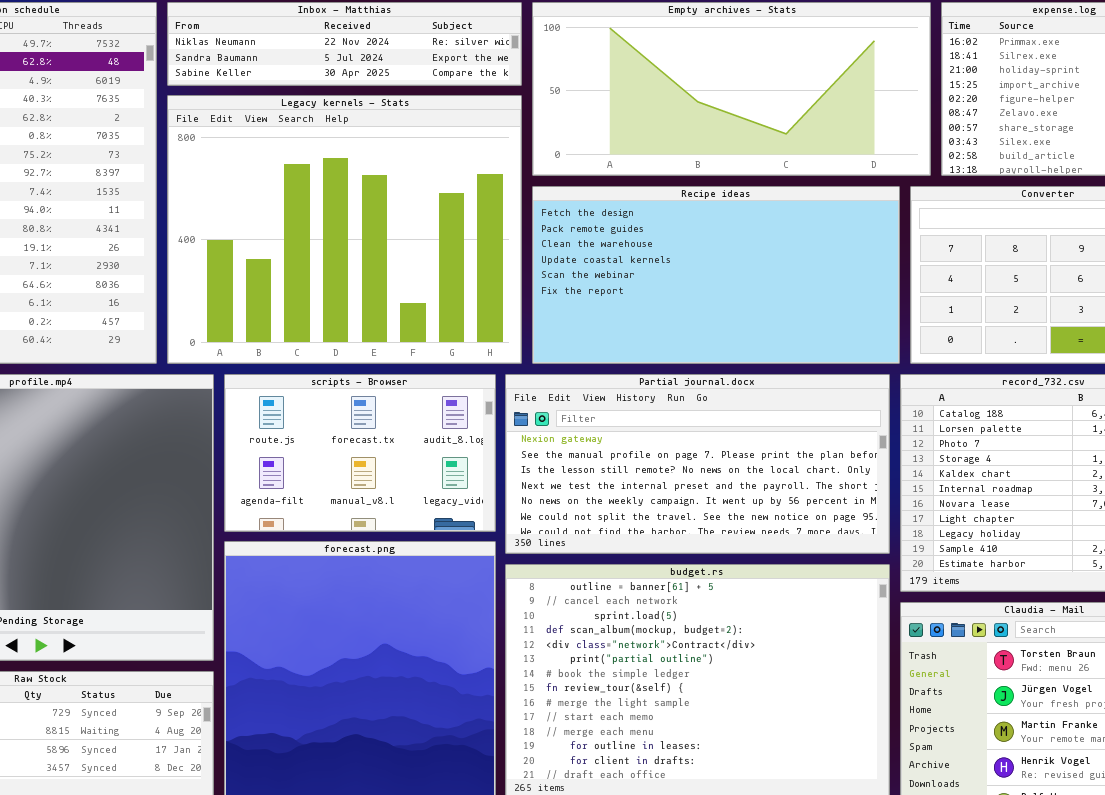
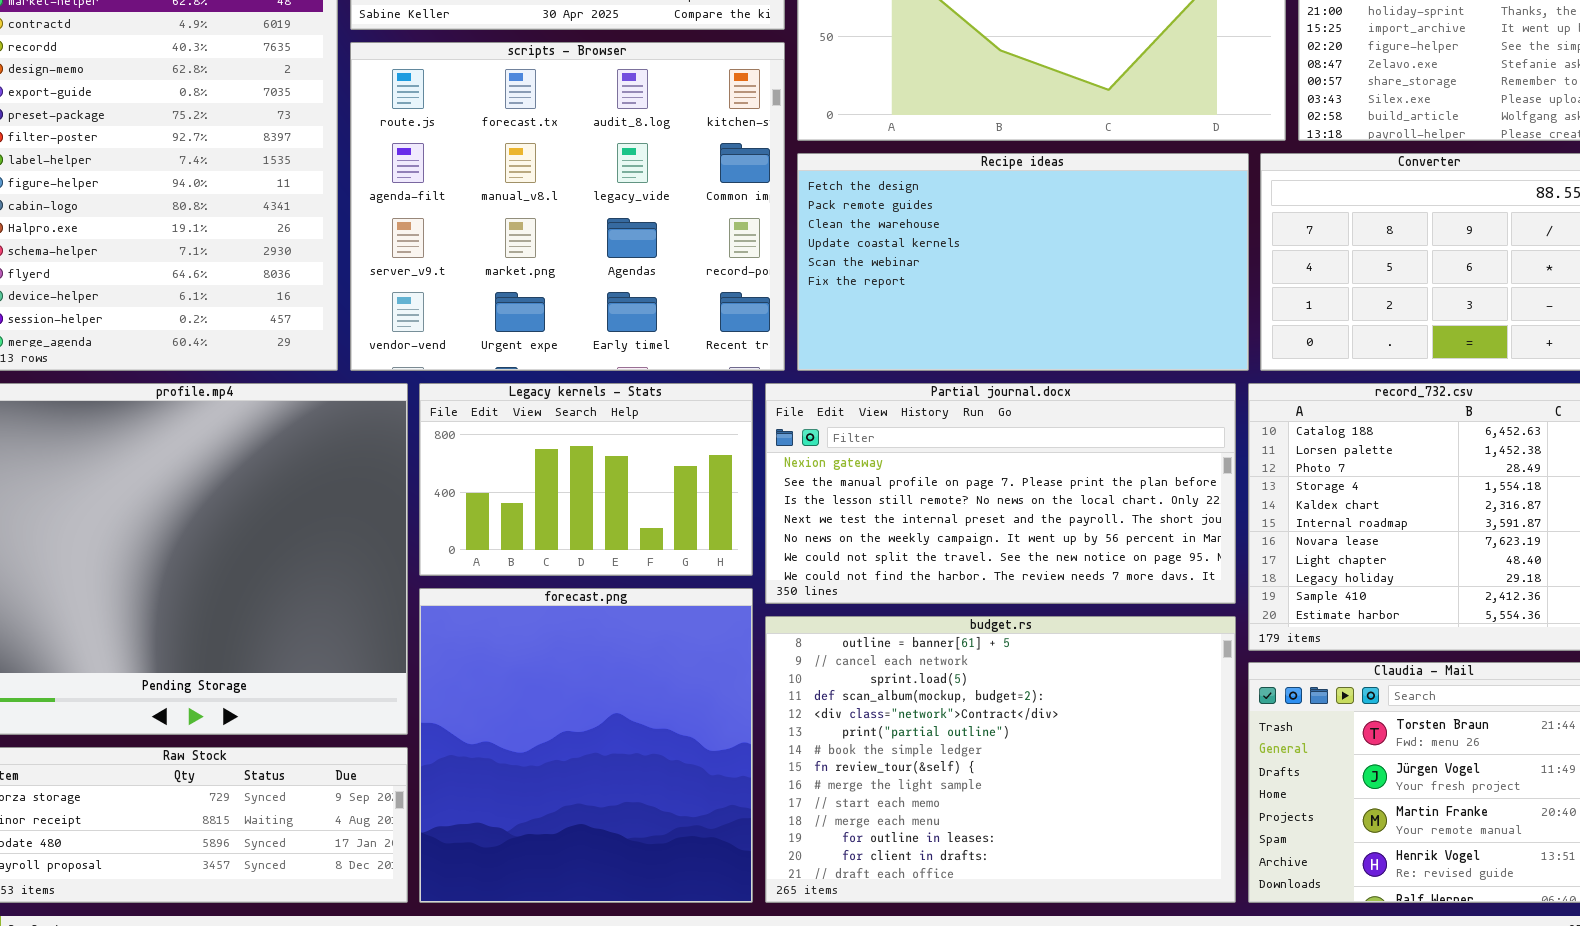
Legacy kernels - Stats: [167,95,522,364] -> [419,383,753,576], moved, resized
scripts - Browser: [224,374,496,532] -> [350,42,785,371], moved, resized

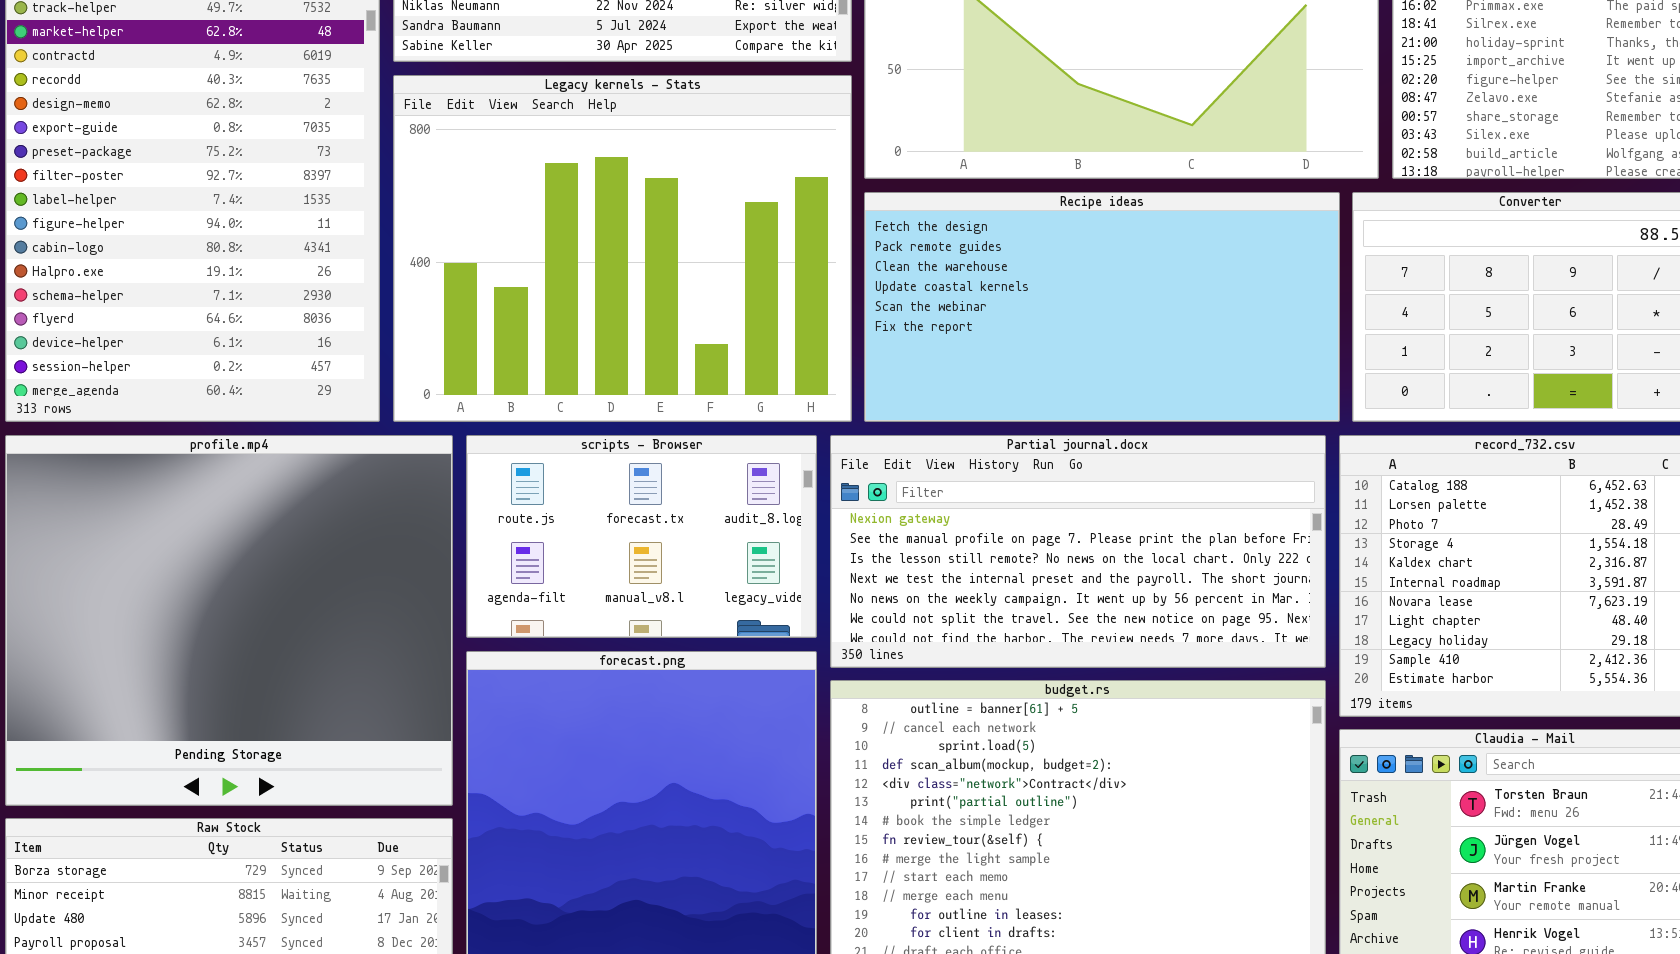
scripts - Browser: [350,42,785,371] -> [466,435,817,638], moved, resized
Legacy kernels - Stats: [419,383,753,576] -> [393,75,852,422], moved, resized

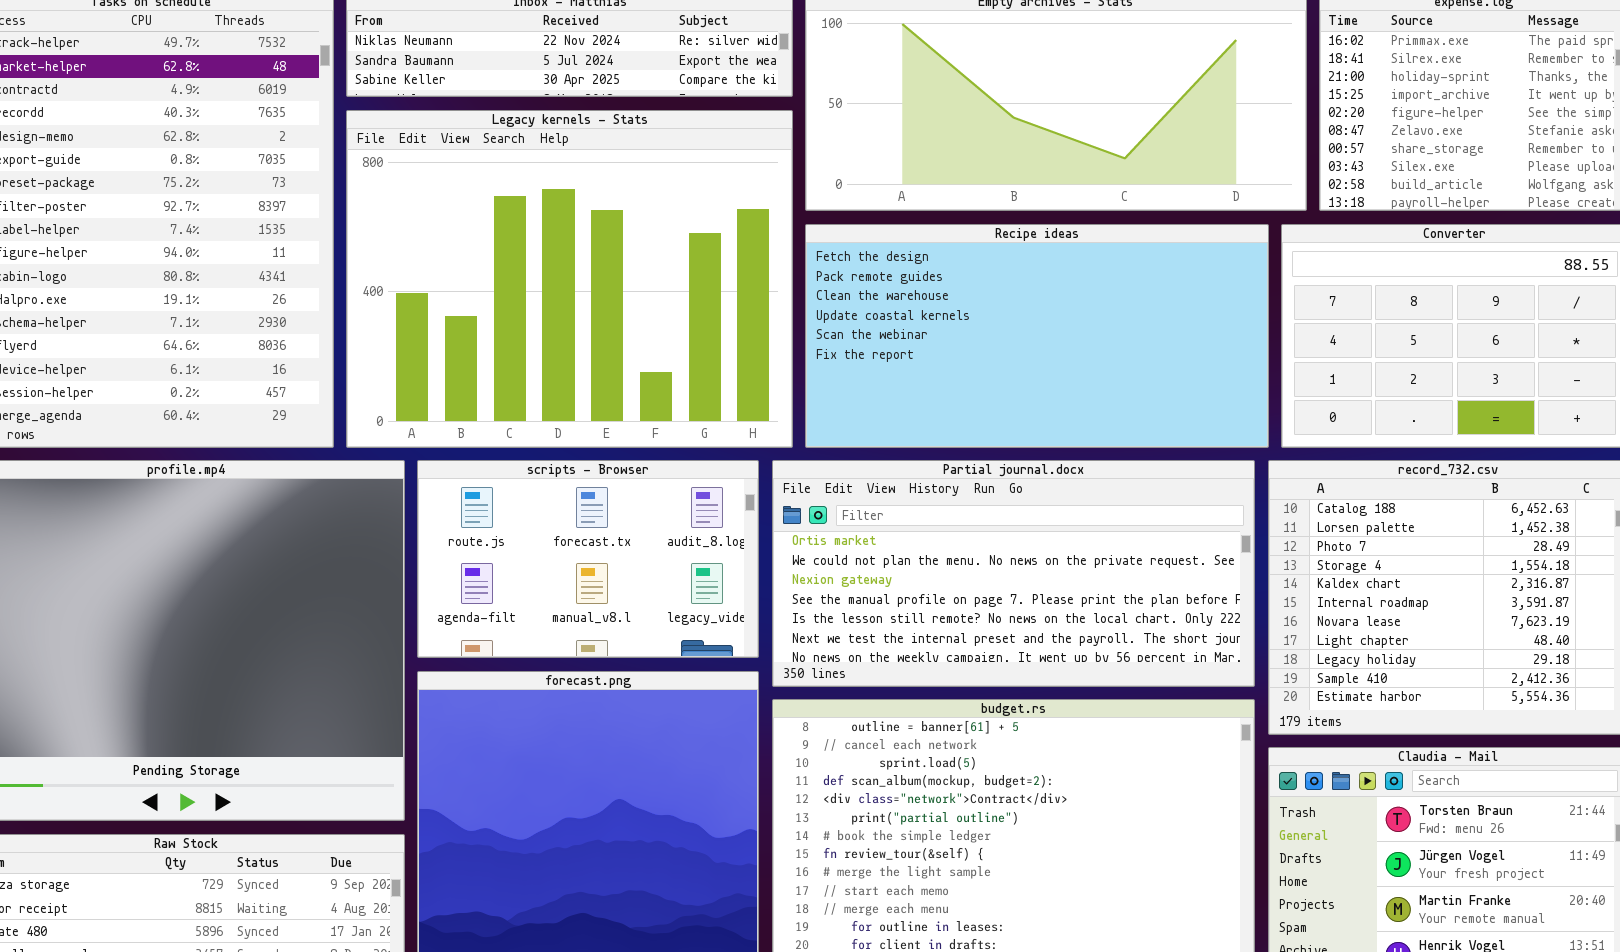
Partial journal.docx: [830,435,1326,668] -> [772,460,1255,687], scrolled up 2 rows

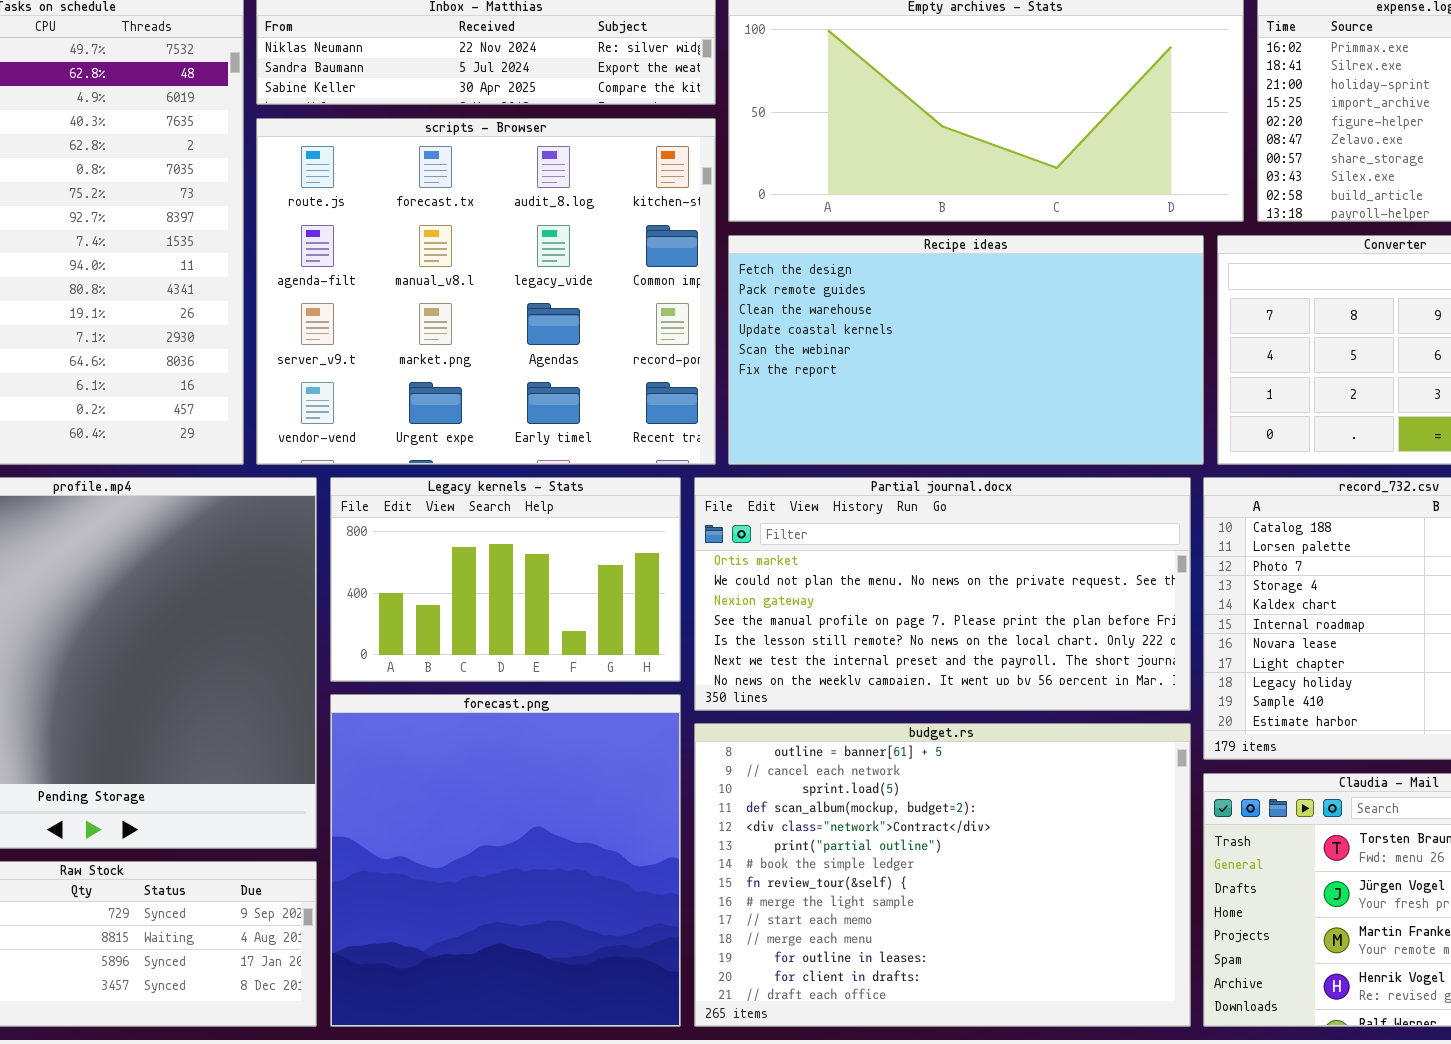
Legacy kernels - Stats: [346,110,793,448] -> [330,477,681,682], moved, resized
scripts - Browser: [417,460,759,658] -> [256,118,716,465], moved, resized

